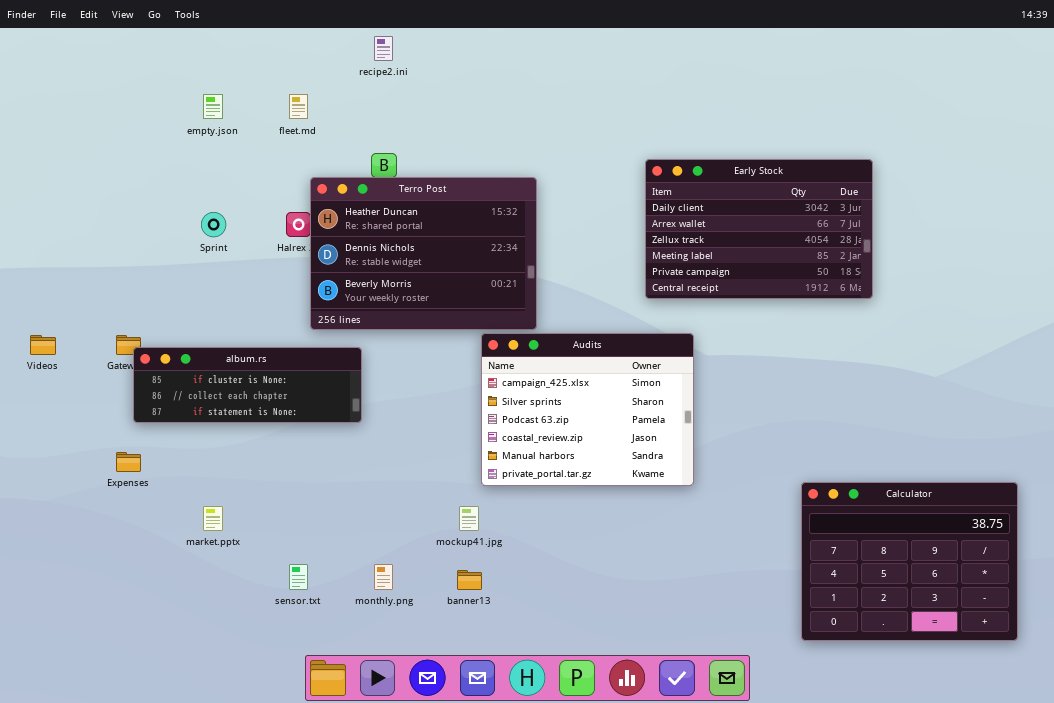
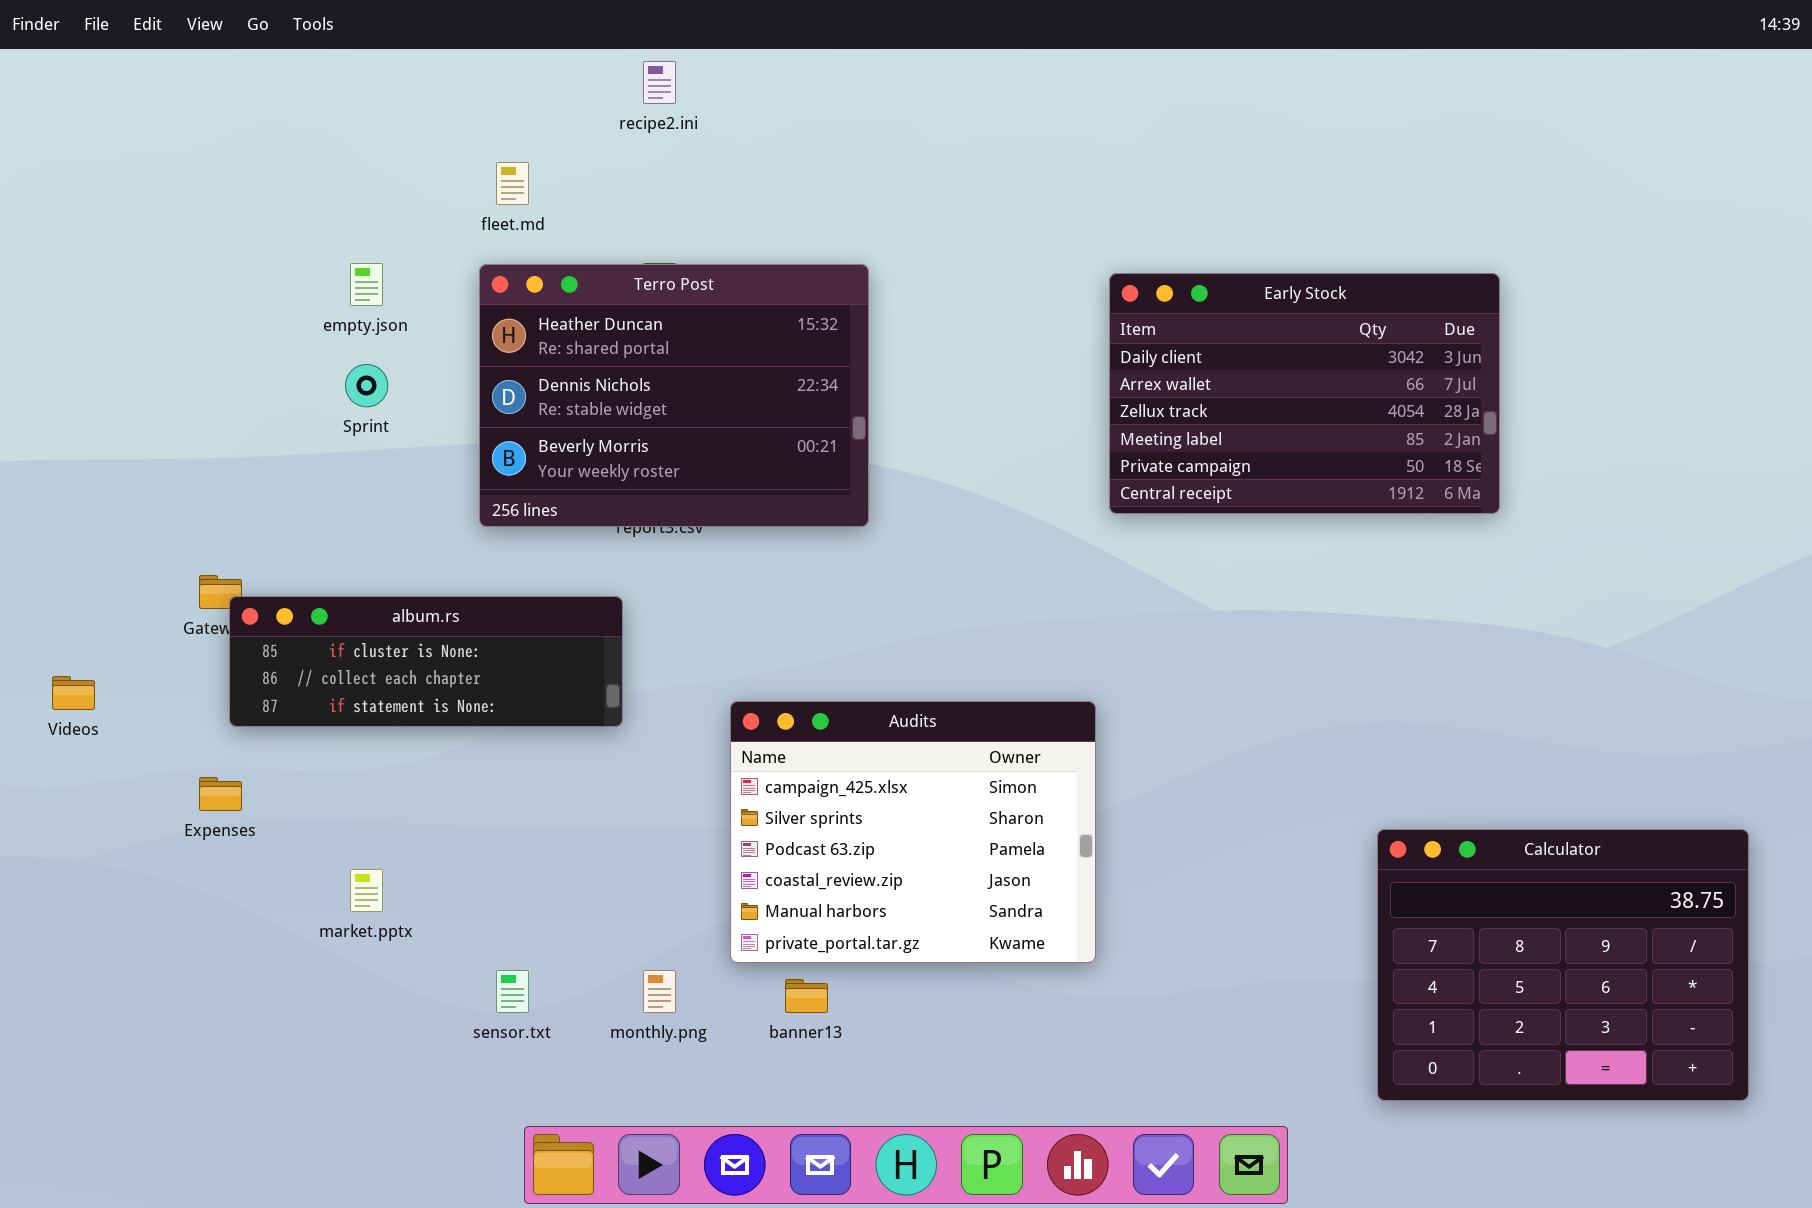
empty.json: [203,94,223,119] -> [350,263,383,306], moved
Terro Post: [310,177,537,330] -> [479,264,869,527], moved
Audits: [481,333,694,486] -> [730,701,1096,963], moved
Videos: [30,335,56,355] -> [52,676,95,710], moved

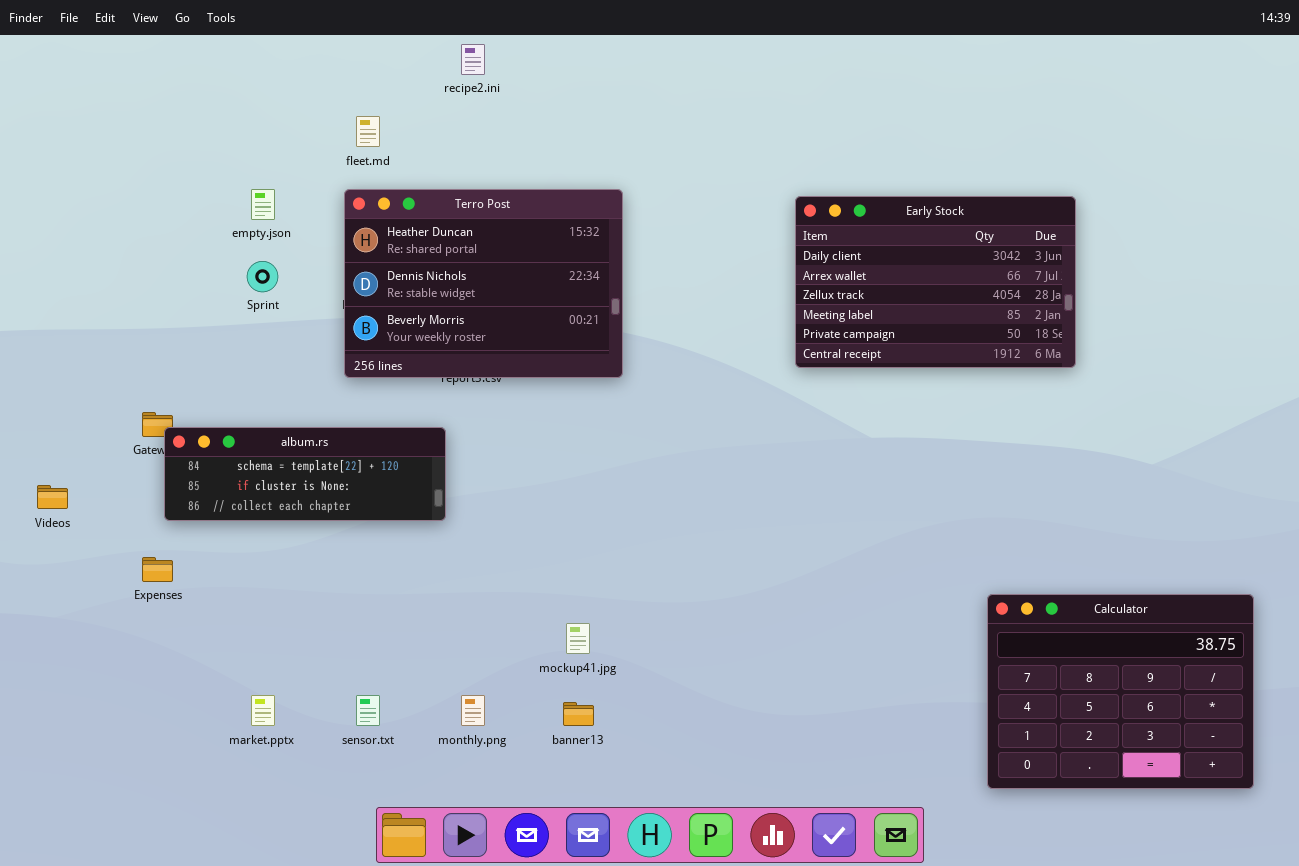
album.rs: [229,596,623,727] -> [164,427,446,521], scrolled up 1 row
Audits: [730,701,1096,963] -> none, closed
market.pptx: [350,869,383,912] -> [251,695,275,726], moved

